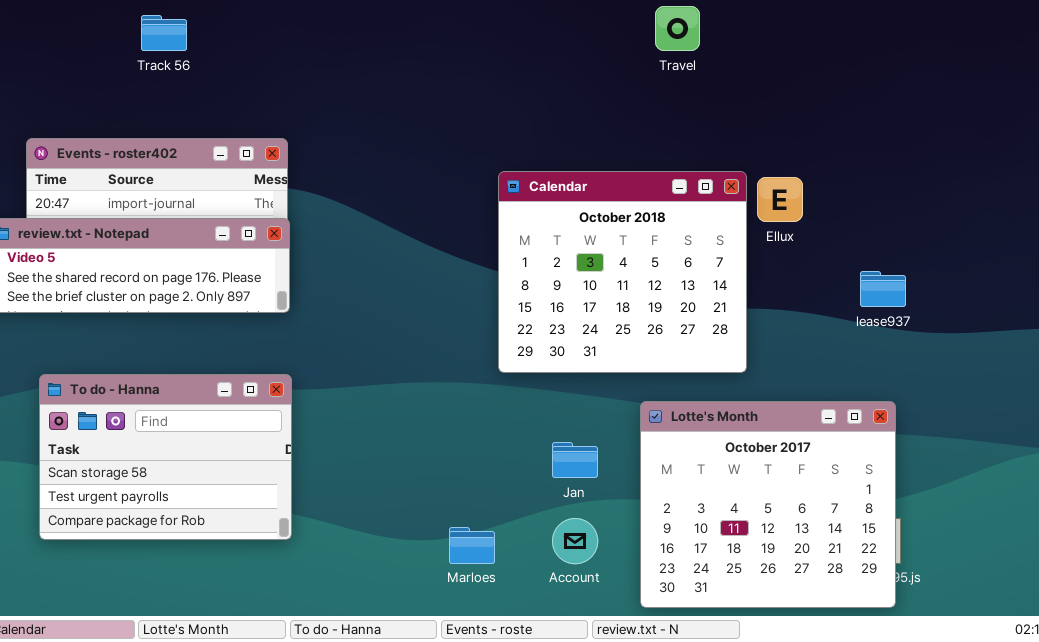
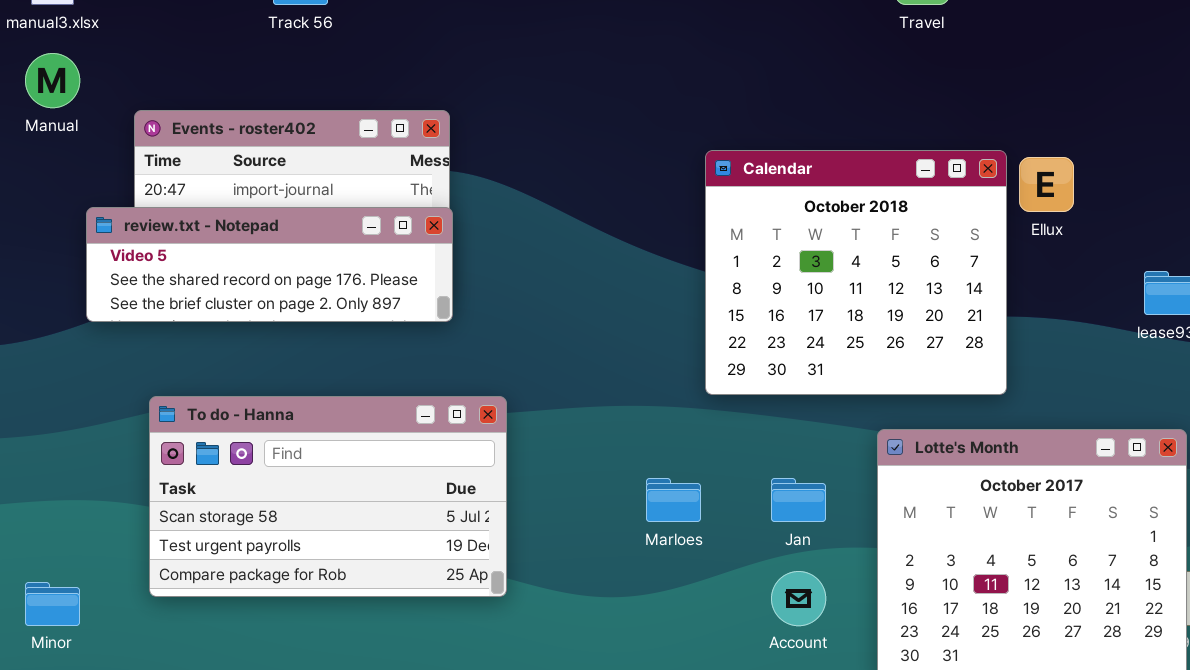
To do - Hanna: [39,374,292,540] -> [149,396,507,597], resized
Marloes: [449,527,495,564] -> [646,478,701,522], moved

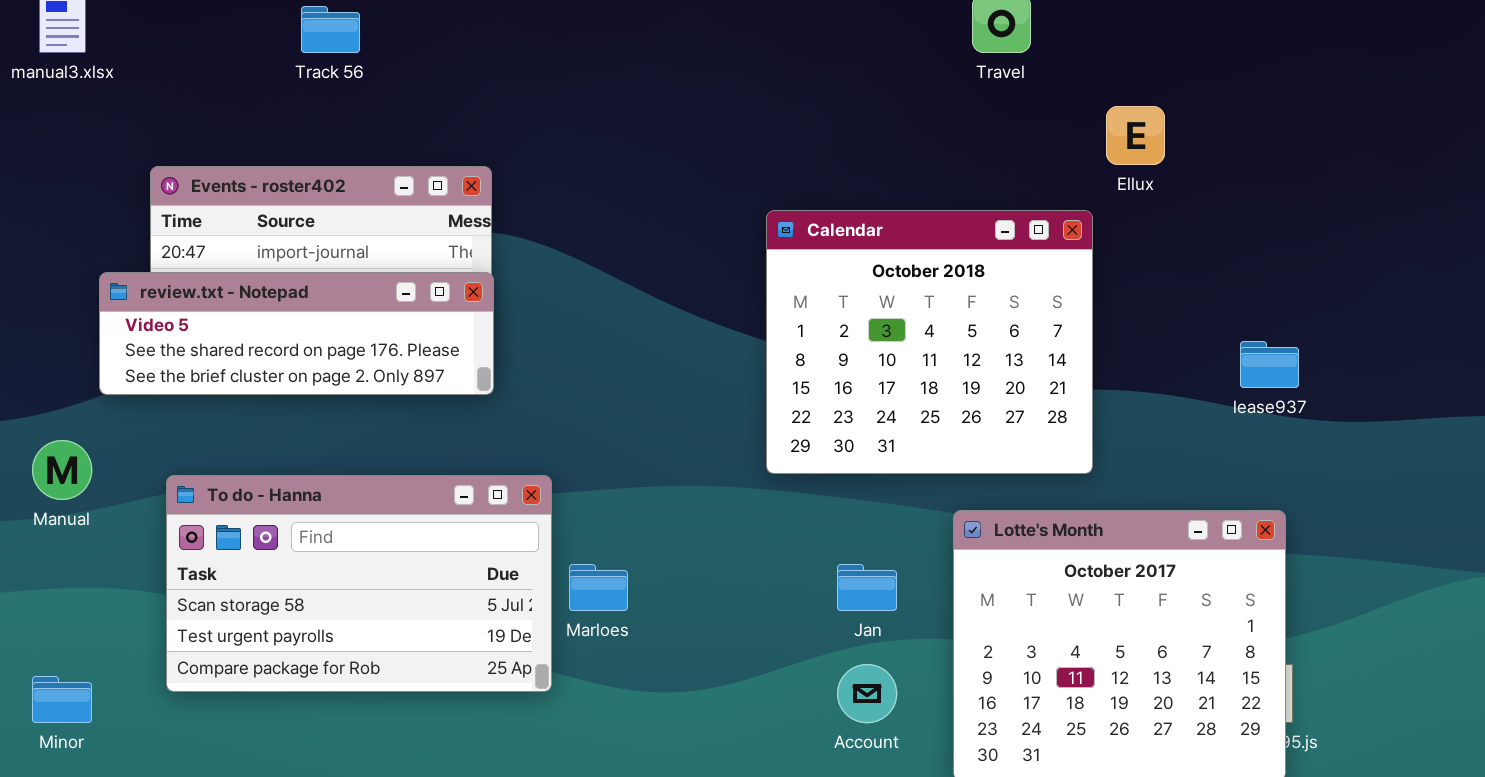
Manual: [25,53,80,108] -> [32,440,92,500], moved
Ellux: [1019,157,1074,212] -> [1106,106,1165,165], moved
Marloes: [646,478,701,522] -> [569,564,628,611], moved

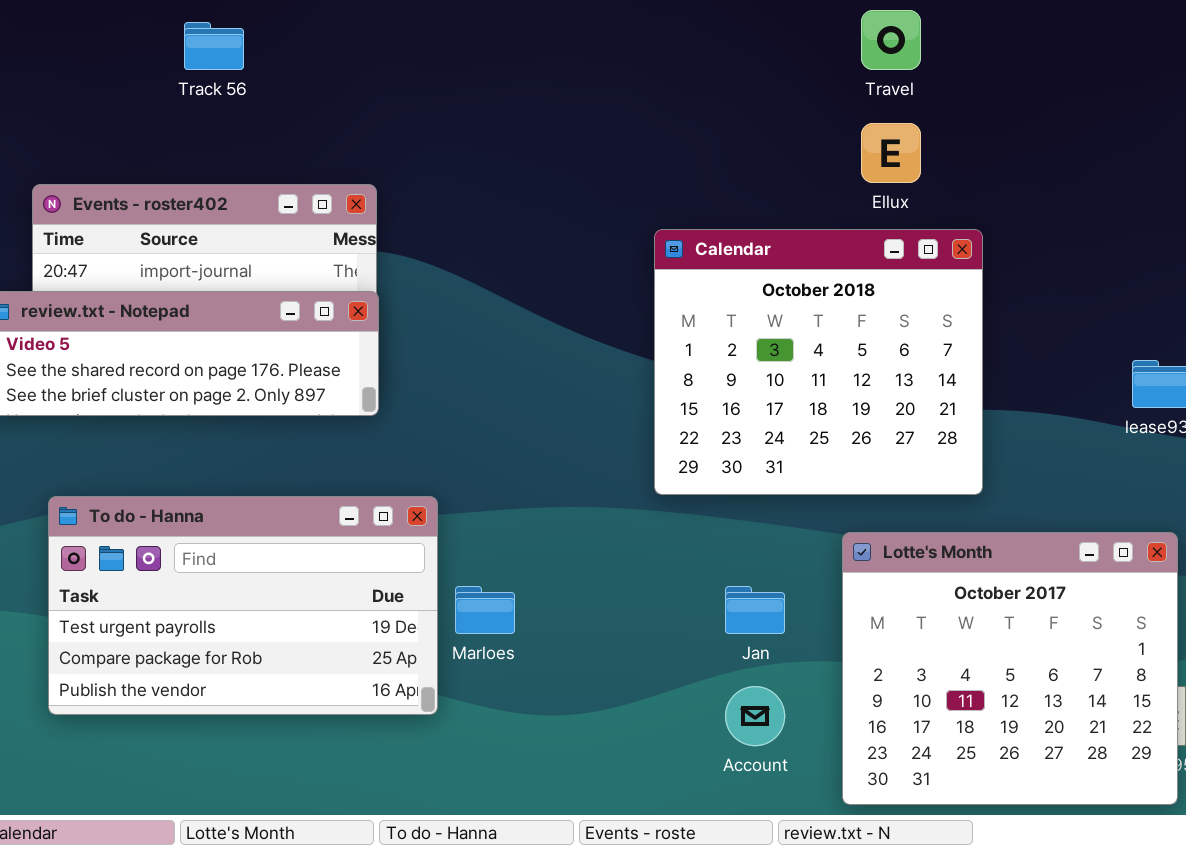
Ellux: [1106,106,1165,165] -> [861,123,921,183], moved
To do - Hanna: [166,475,552,692] -> [48,496,438,715], scrolled down 1 row

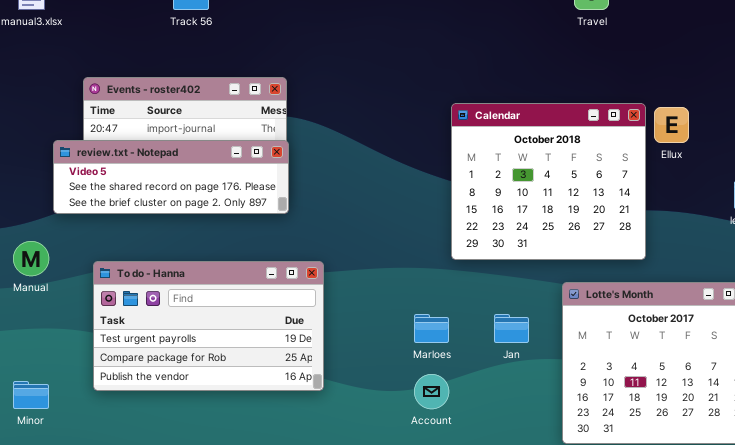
Ellux: [861,123,921,183] -> [654,107,689,143], moved
Marloes: [455,586,515,634] -> [414,314,449,343], moved
Account: [725,686,785,746] -> [414,374,449,409], moved

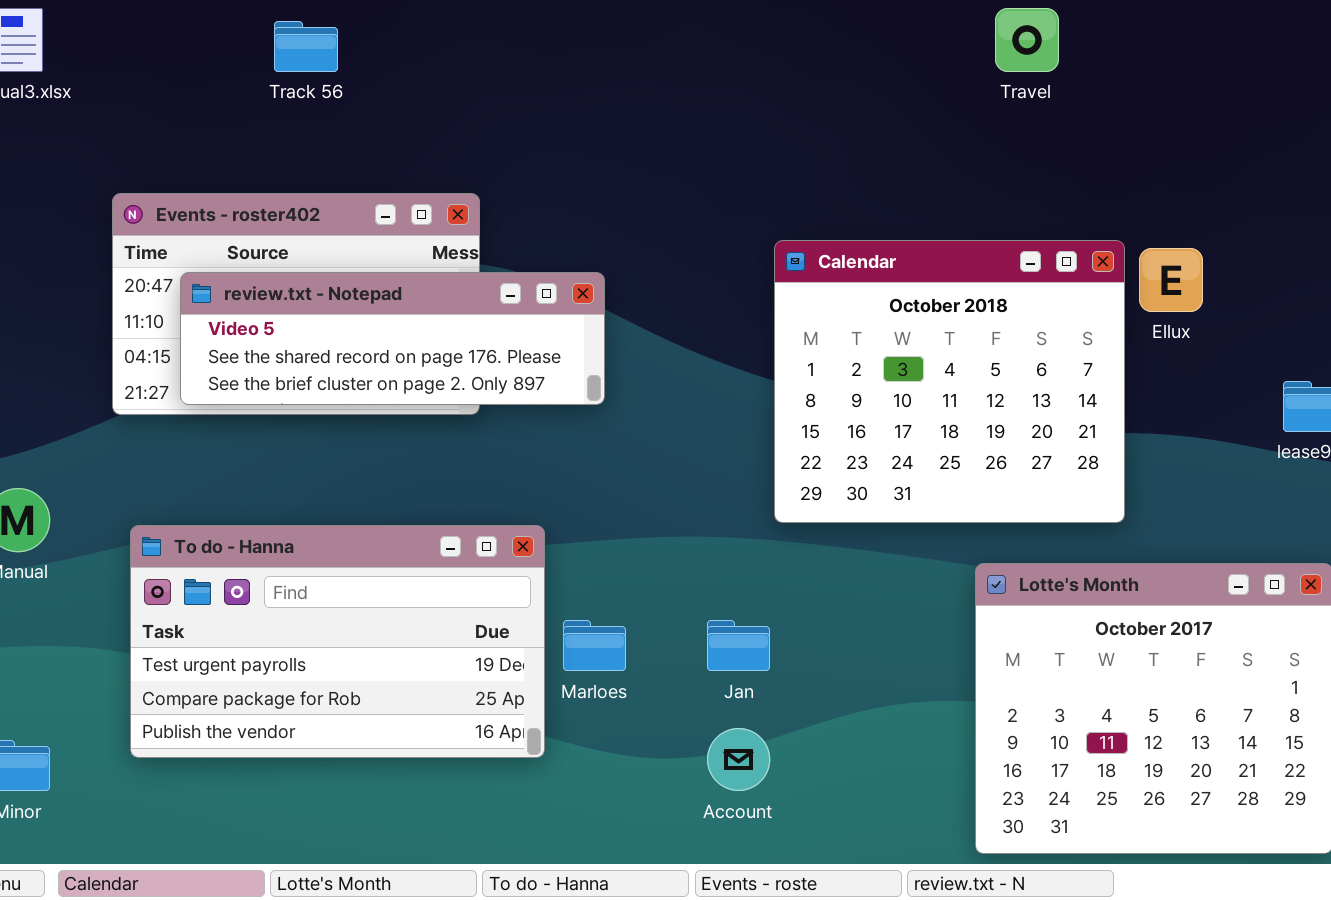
review.txt - Notepad: [53,140,289,214] -> [180,272,605,405], moved
Marloes: [414,314,449,343] -> [563,620,626,671], moved
Jan: [494,314,529,343] -> [707,620,770,671], moved

